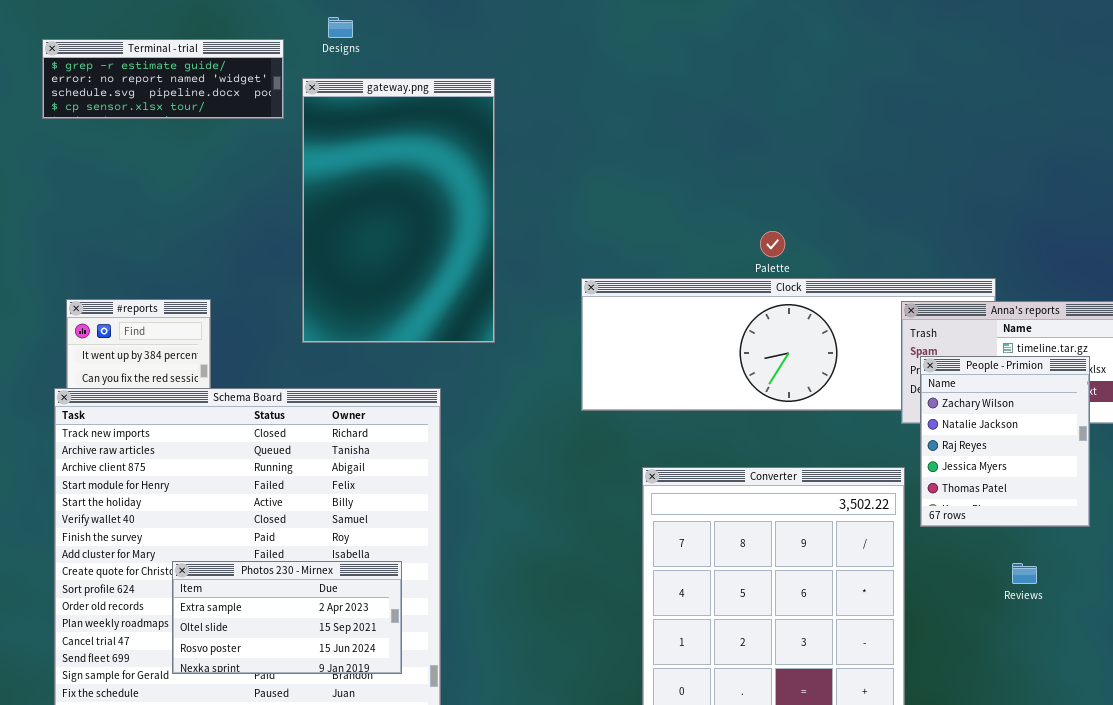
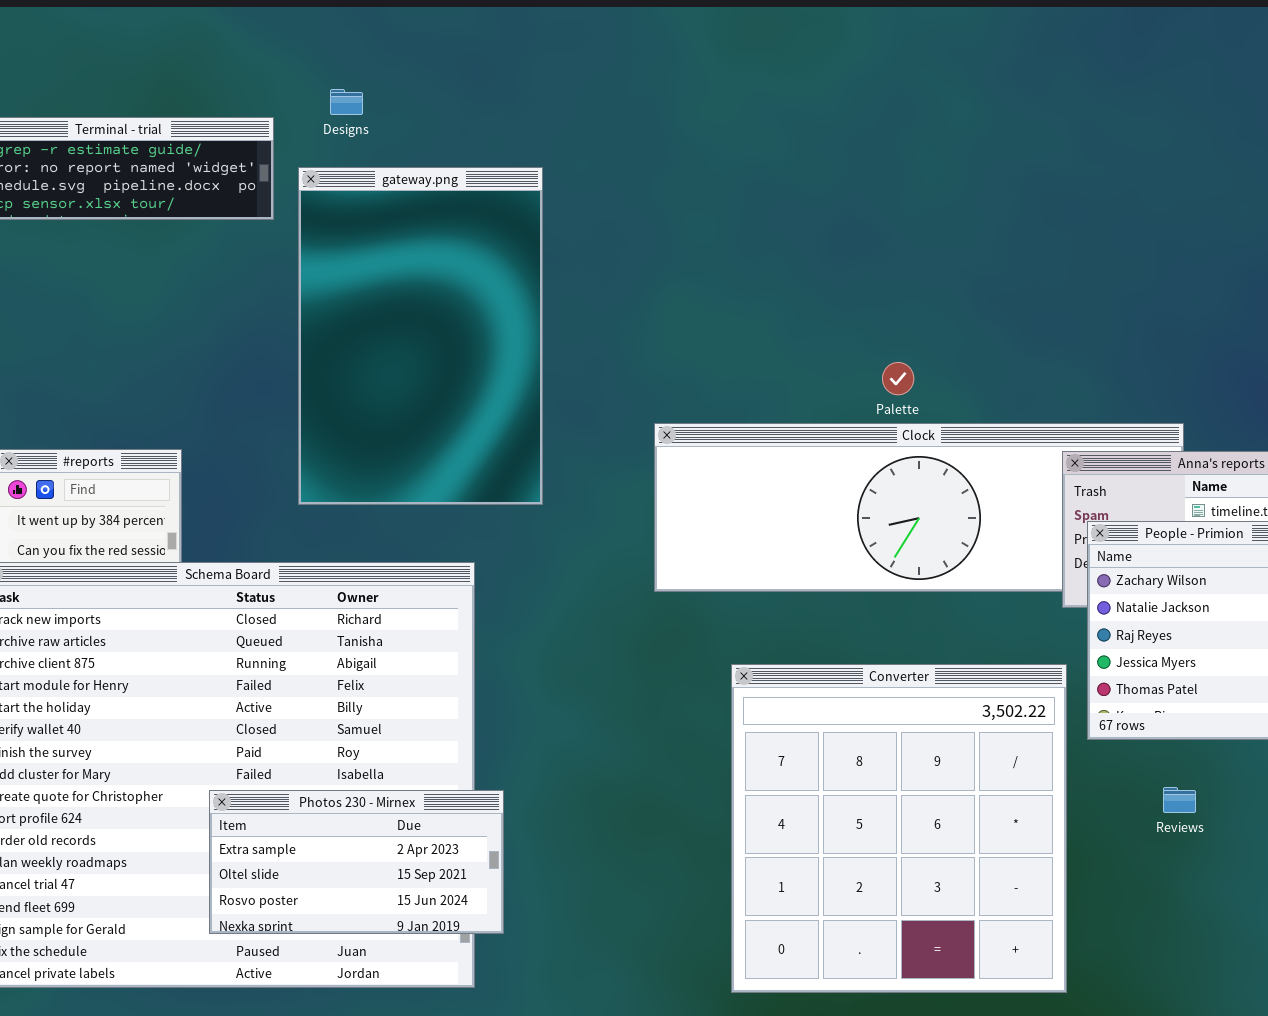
Photos 230 - Mirnex: [172,561,402,674] -> [209,790,504,934], moved
Reviews: [1012,563,1037,584] -> [1163,787,1196,813], moved

